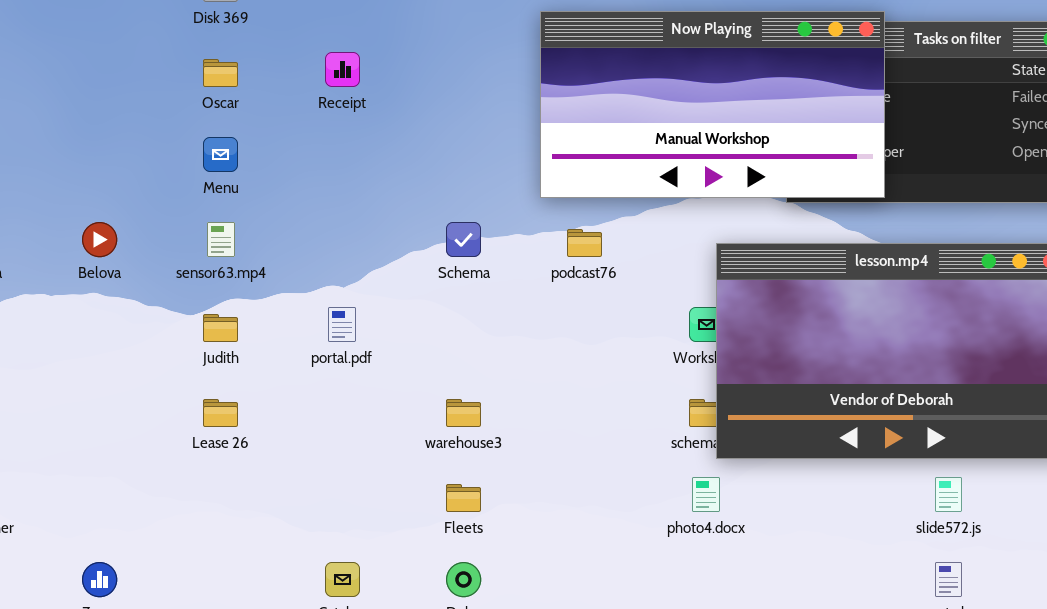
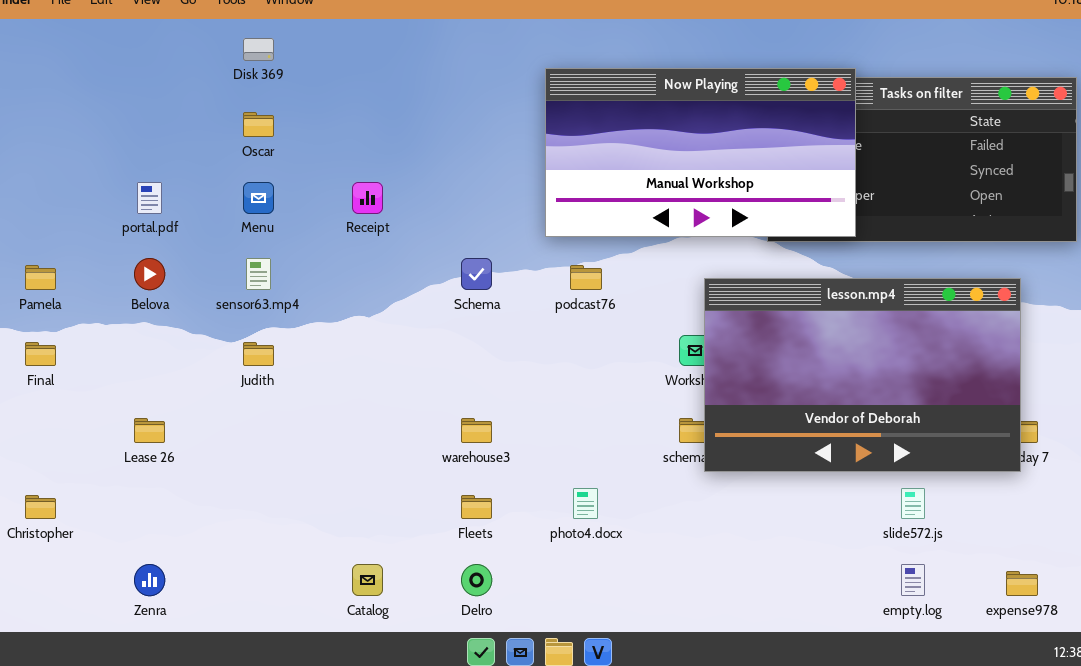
Receipt: [325,52,360,87] -> [352,182,383,214], moved
portal.pdf: [328,307,356,342] -> [137,182,162,214], moved
Lease 26: [203,399,238,427] -> [134,418,165,443], moved
photo4.docx: [692,477,720,512] -> [573,488,598,519], moved

